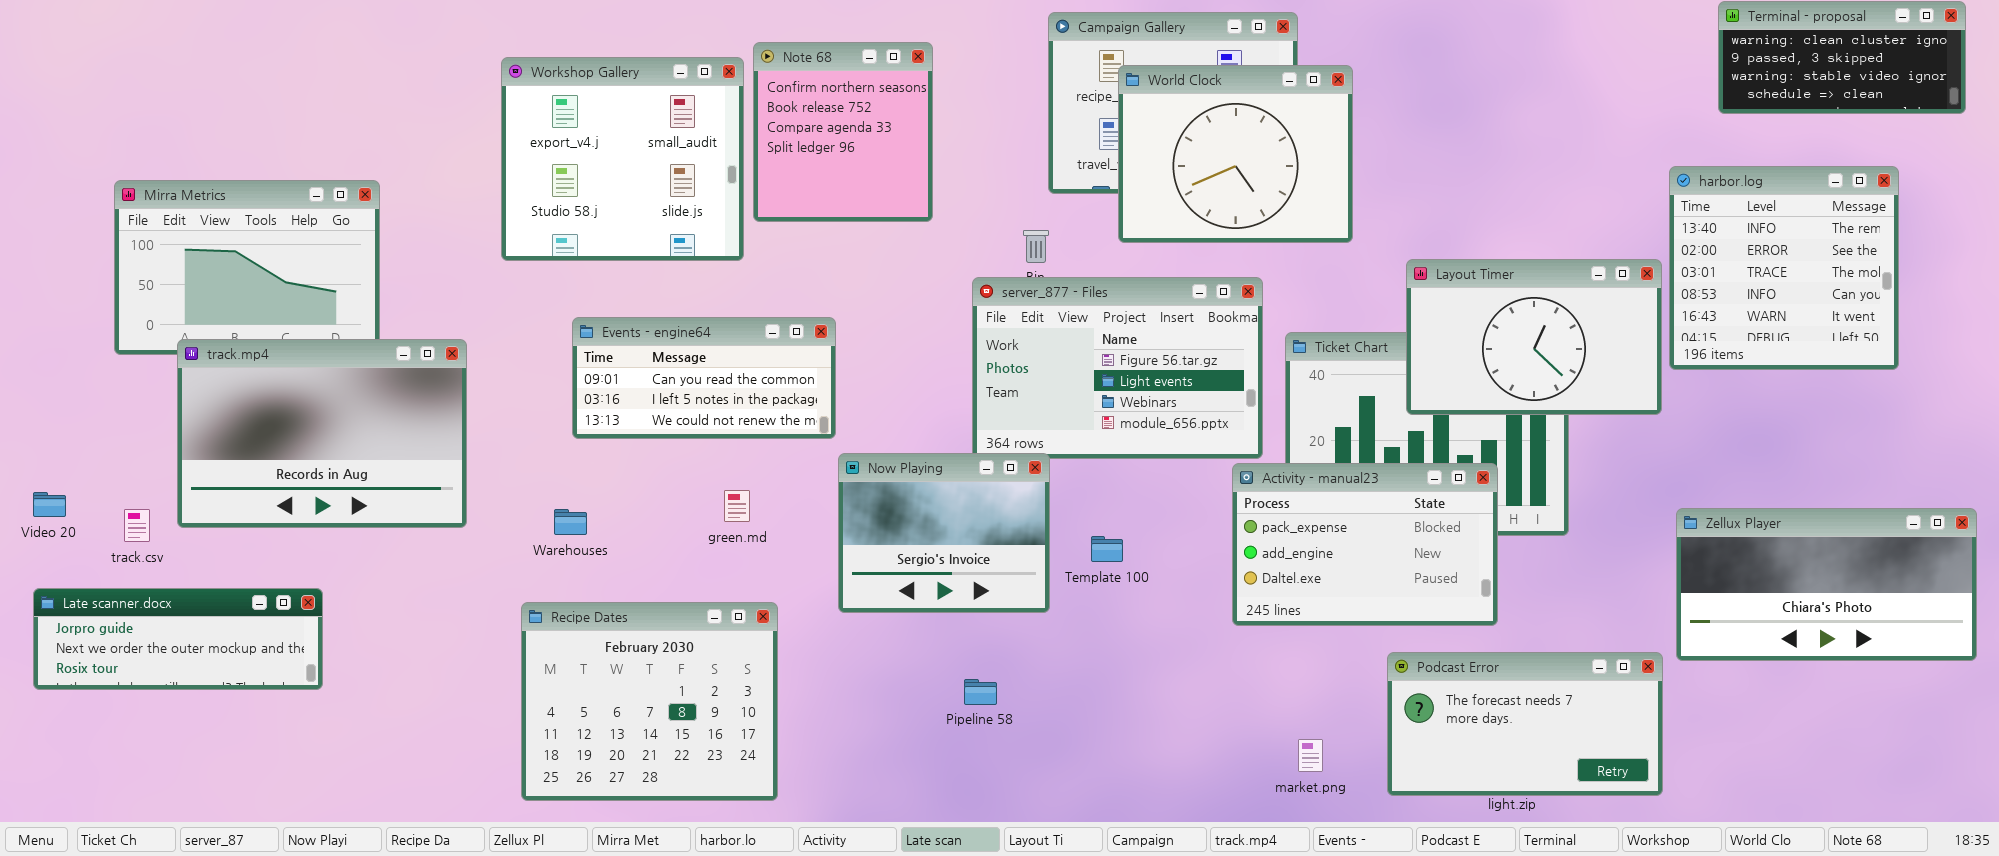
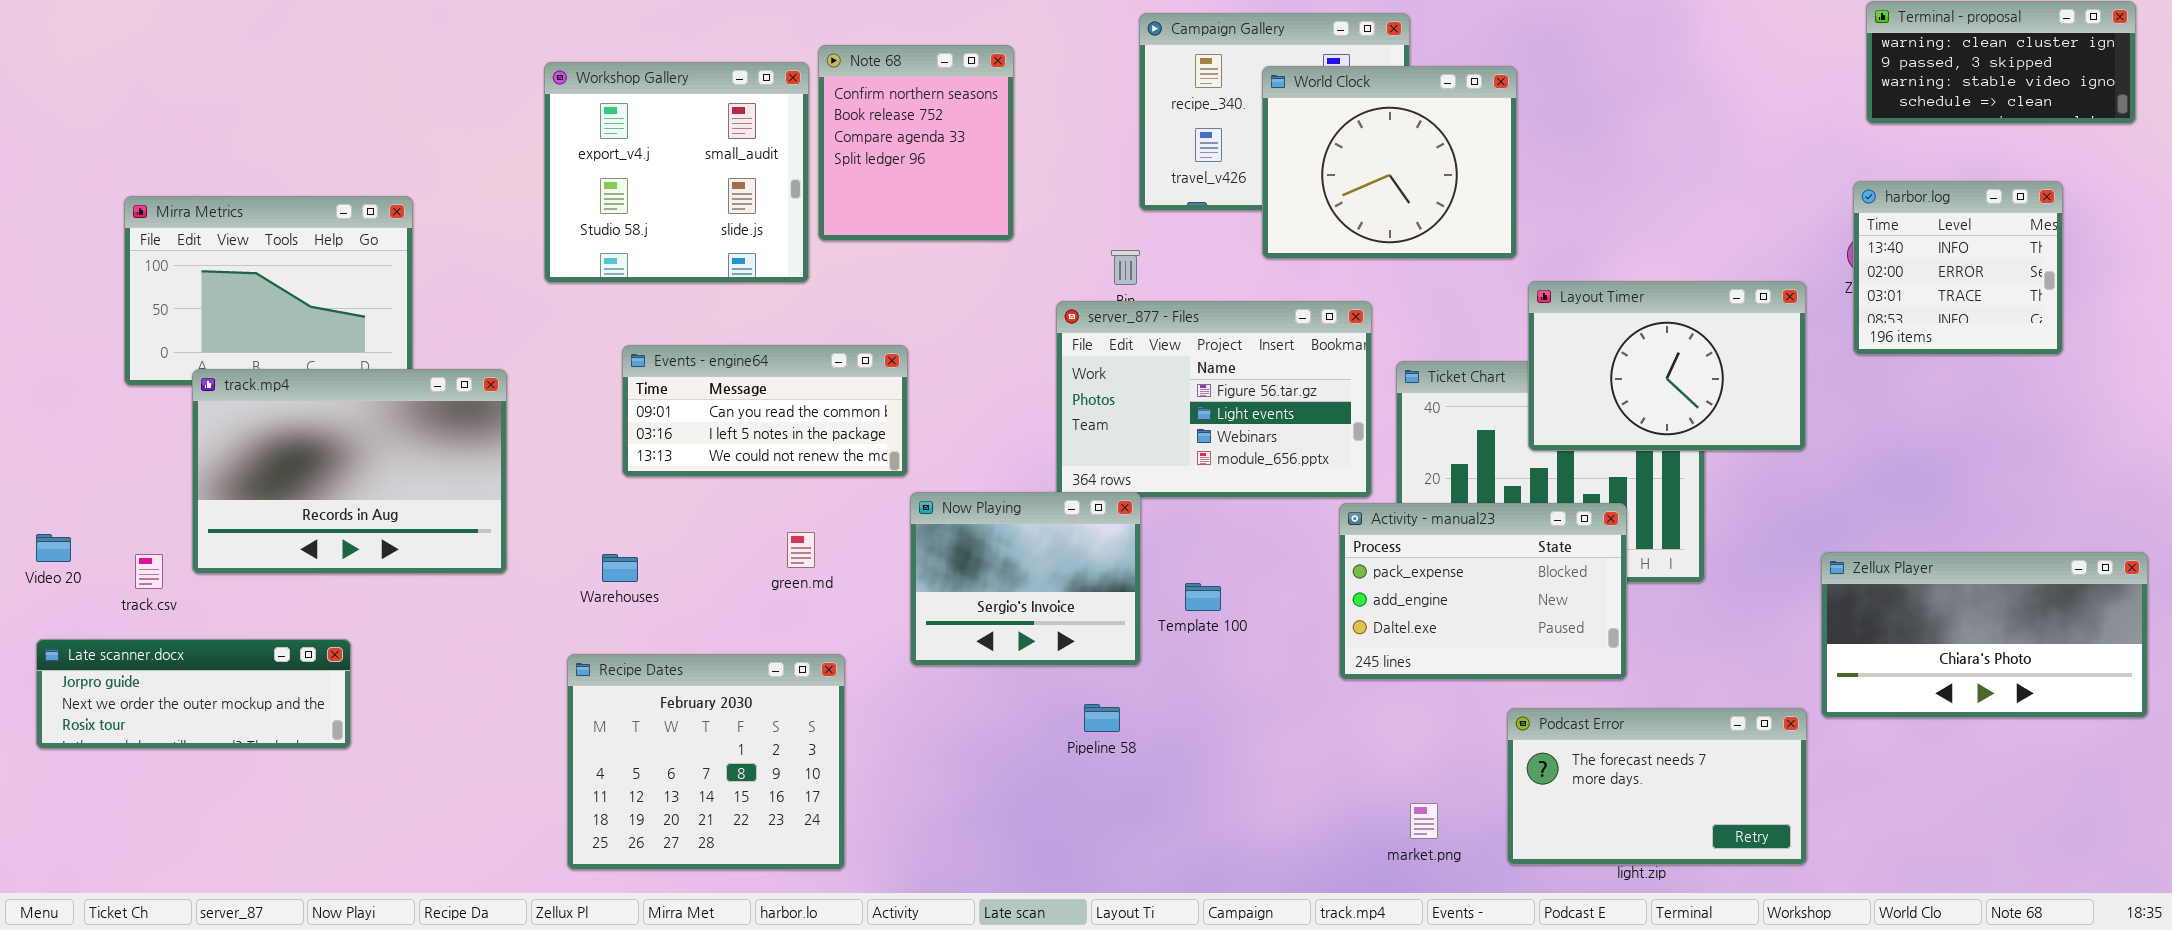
World Clock: [1118,65,1353,243] -> [1262,66,1517,259], moved
harbor.log: [1669,166,1899,370] -> [1853,181,2063,355], resized
Pipeline 58: [964,679,997,705] -> [1084,704,1120,732], moved

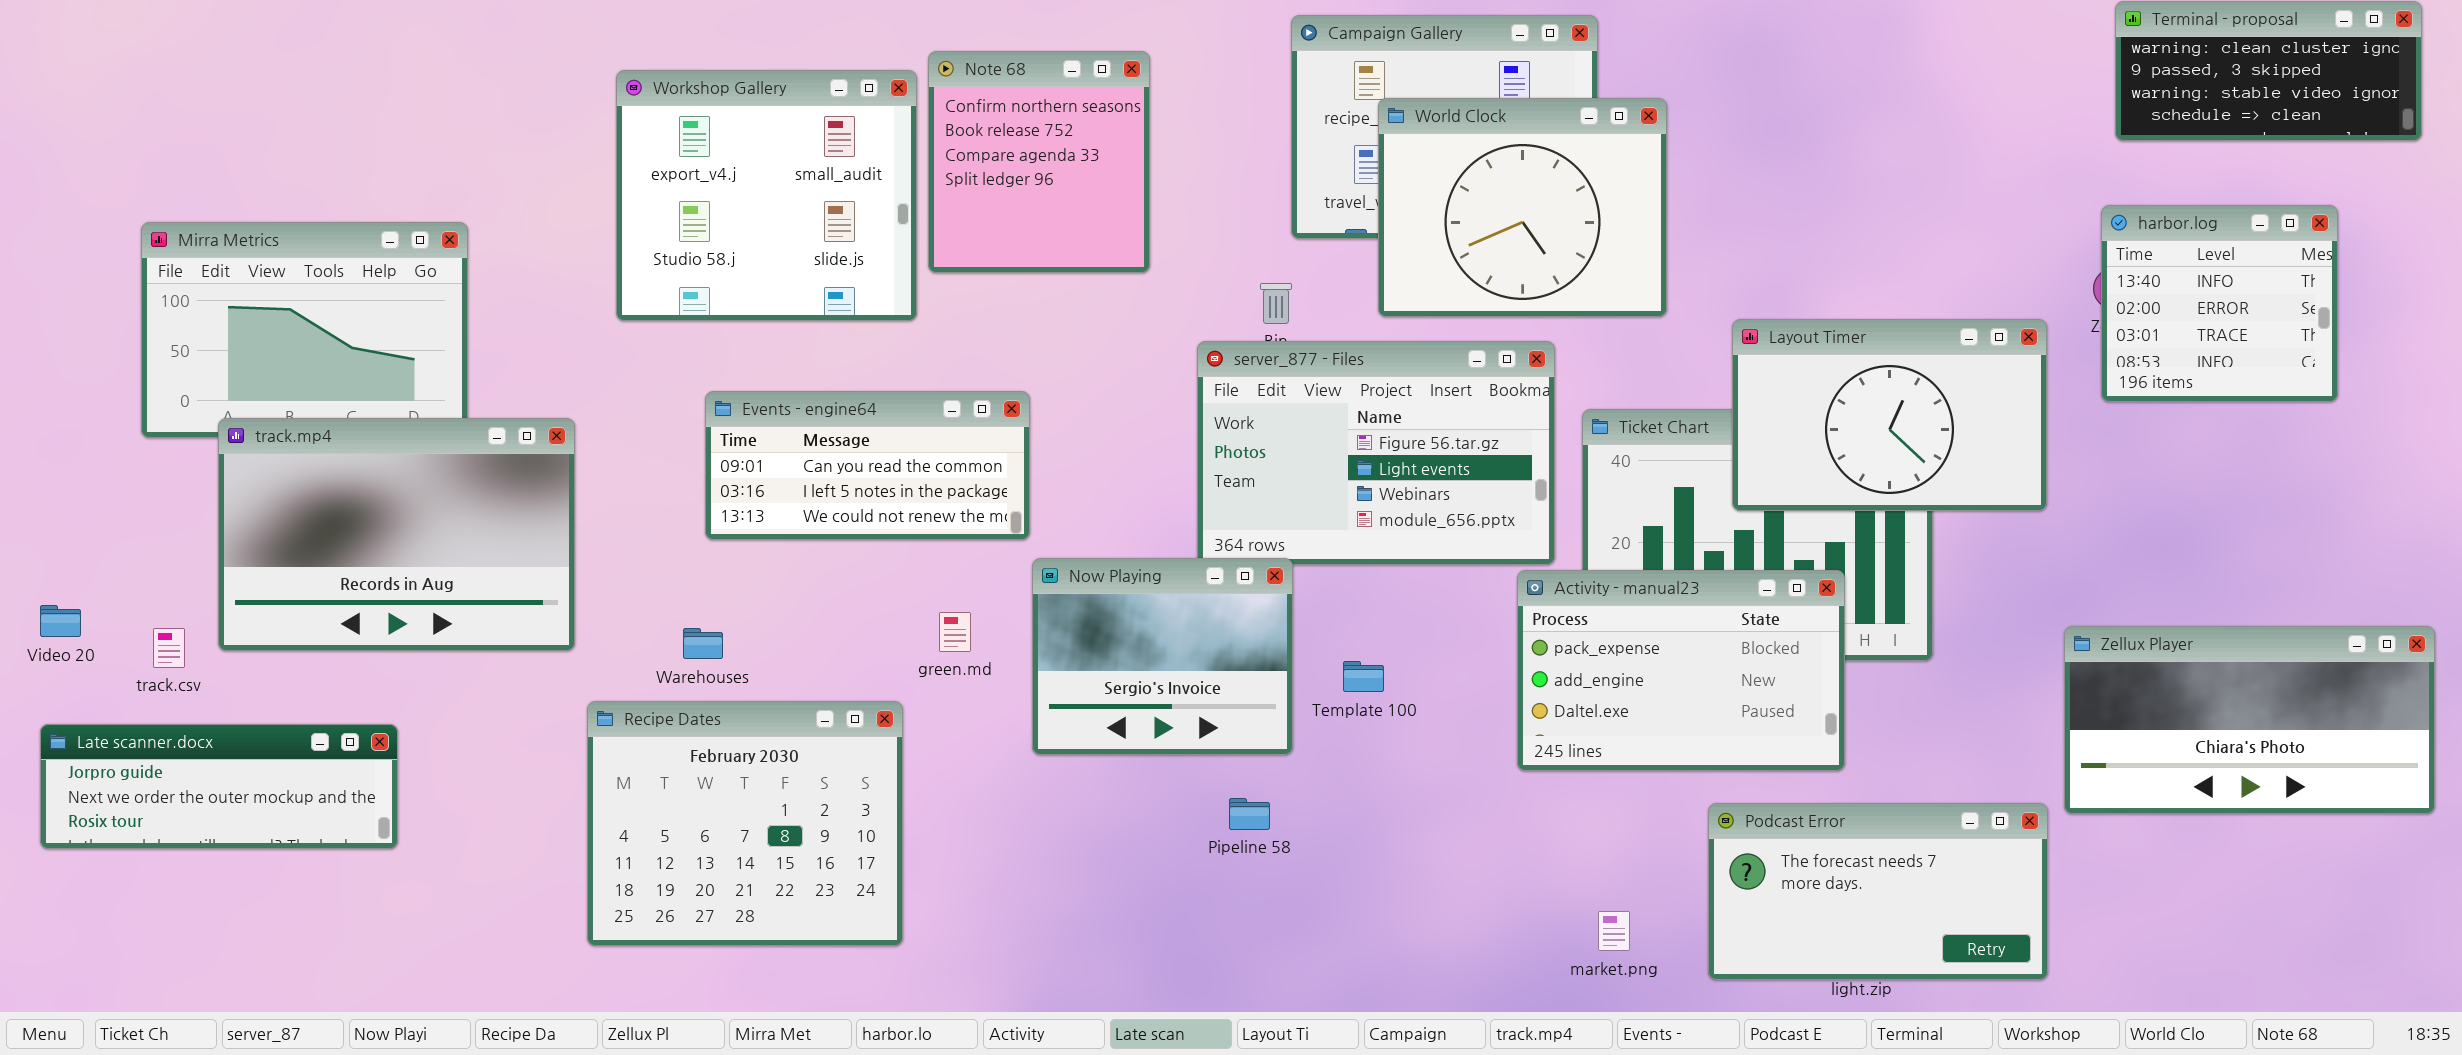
World Clock: [1262,66,1517,259] -> [1378,98,1667,317], moved
green.md: [787,532,815,568] -> [939,612,971,652], moved
Recipe Dates: [567,654,845,870] -> [587,701,903,946], moved

